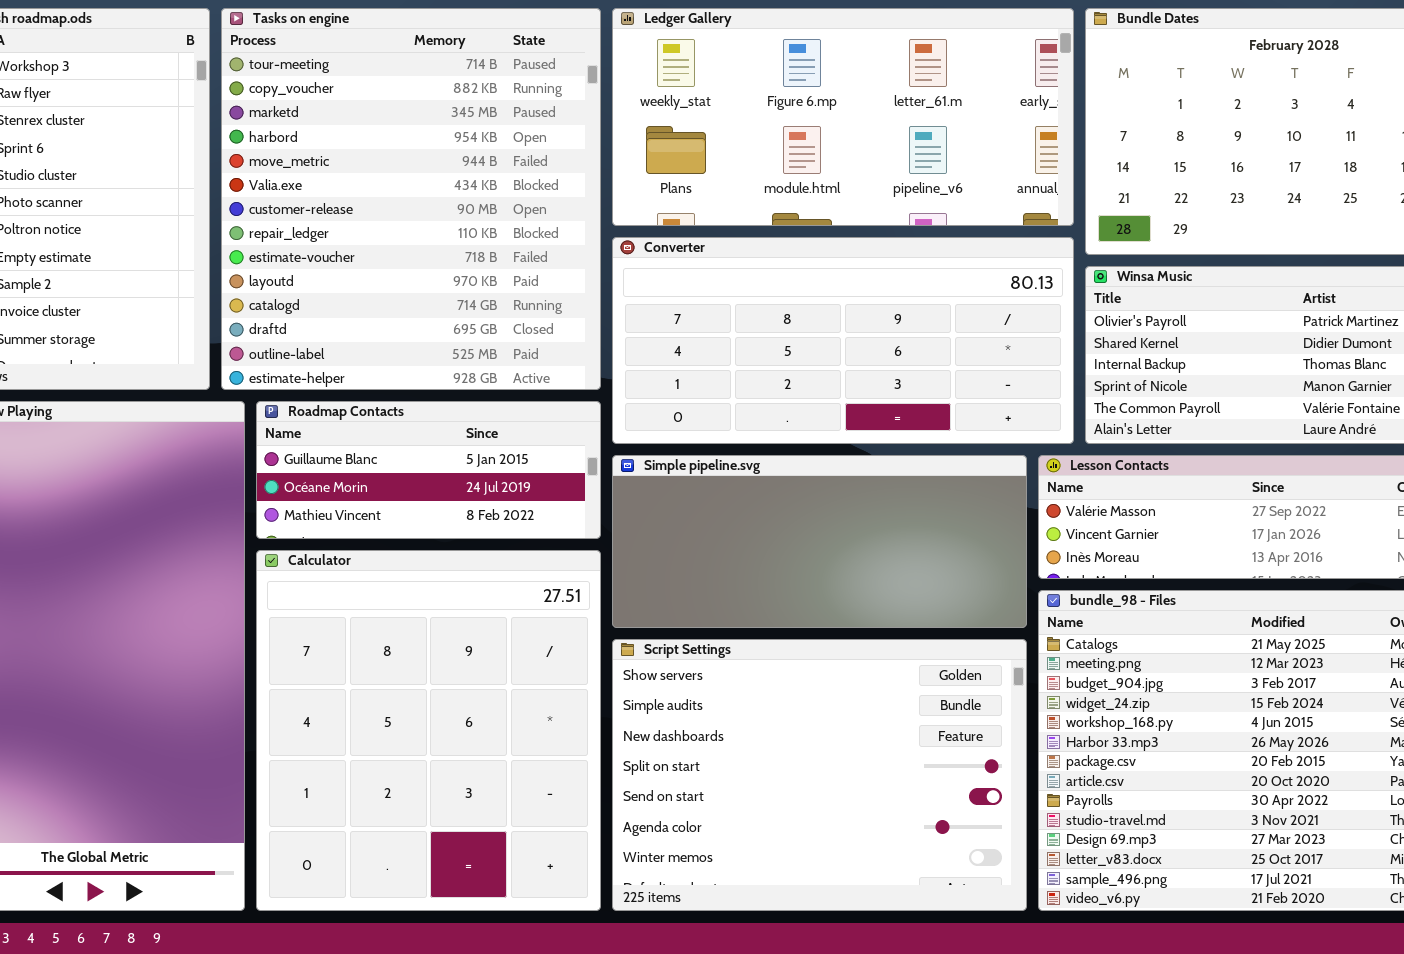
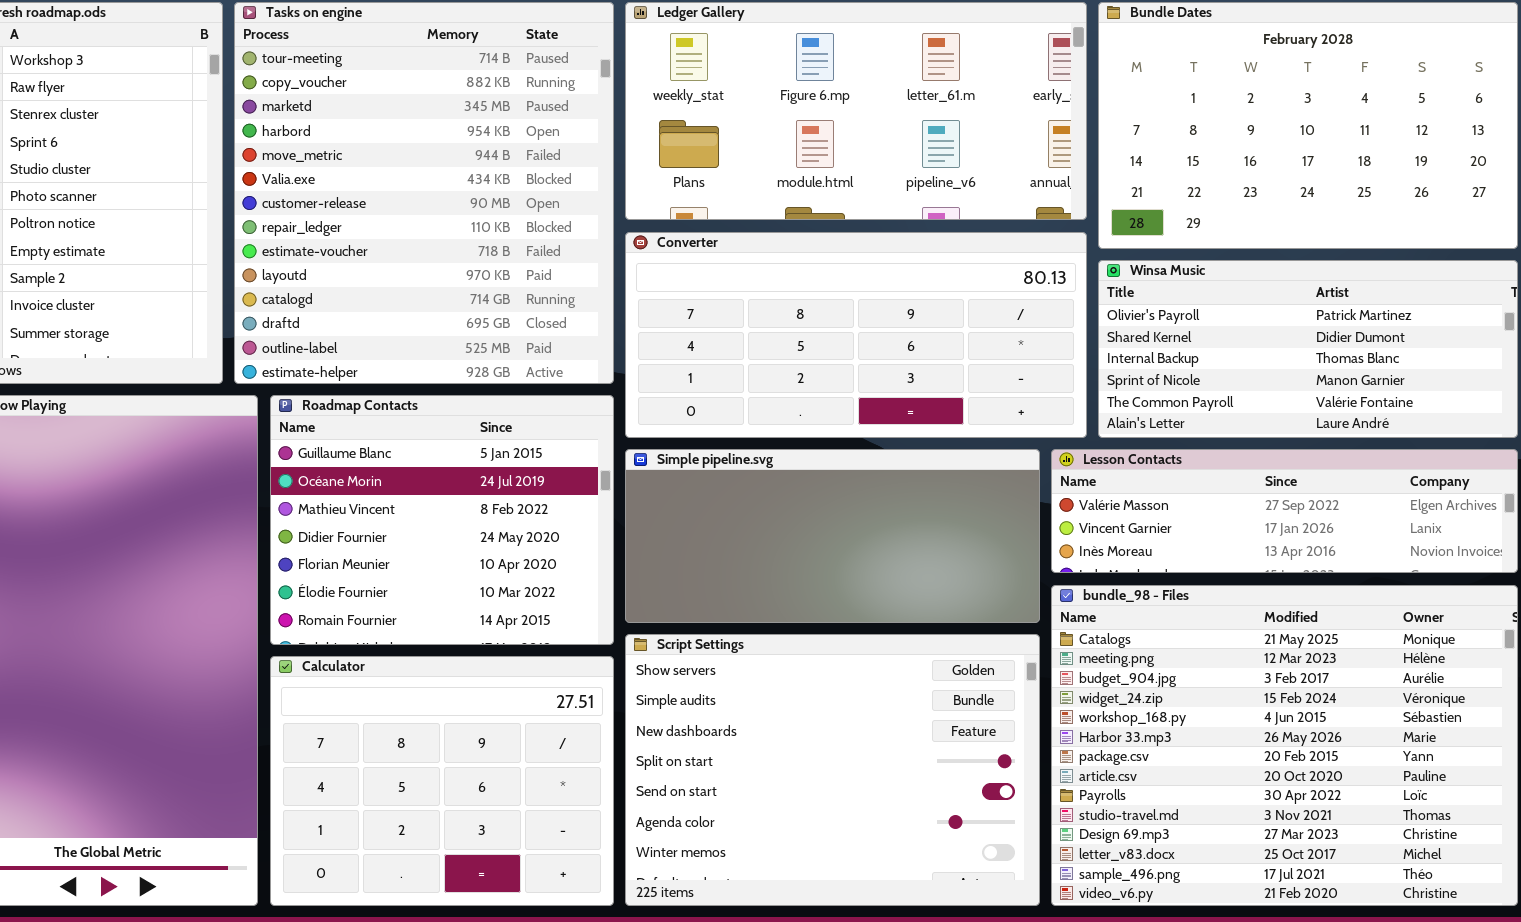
Roadmap Contacts: [256,401,601,539] -> [270,395,614,645], resized
Calculator: [256,550,601,911] -> [270,656,614,906], resized

